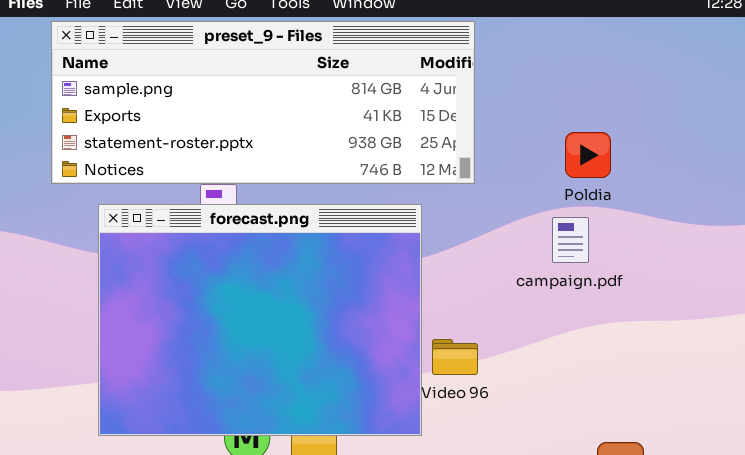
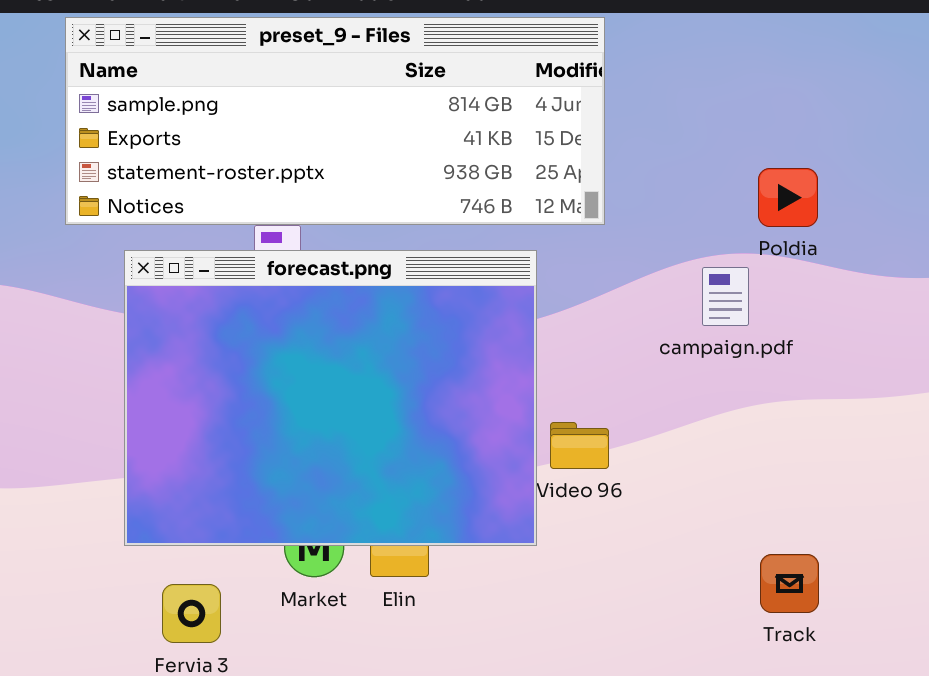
Poldia: [565,132,611,178] -> [758,168,818,227], moved

